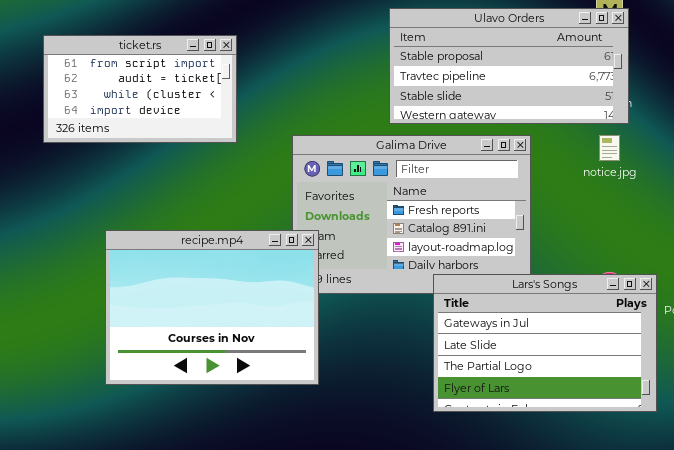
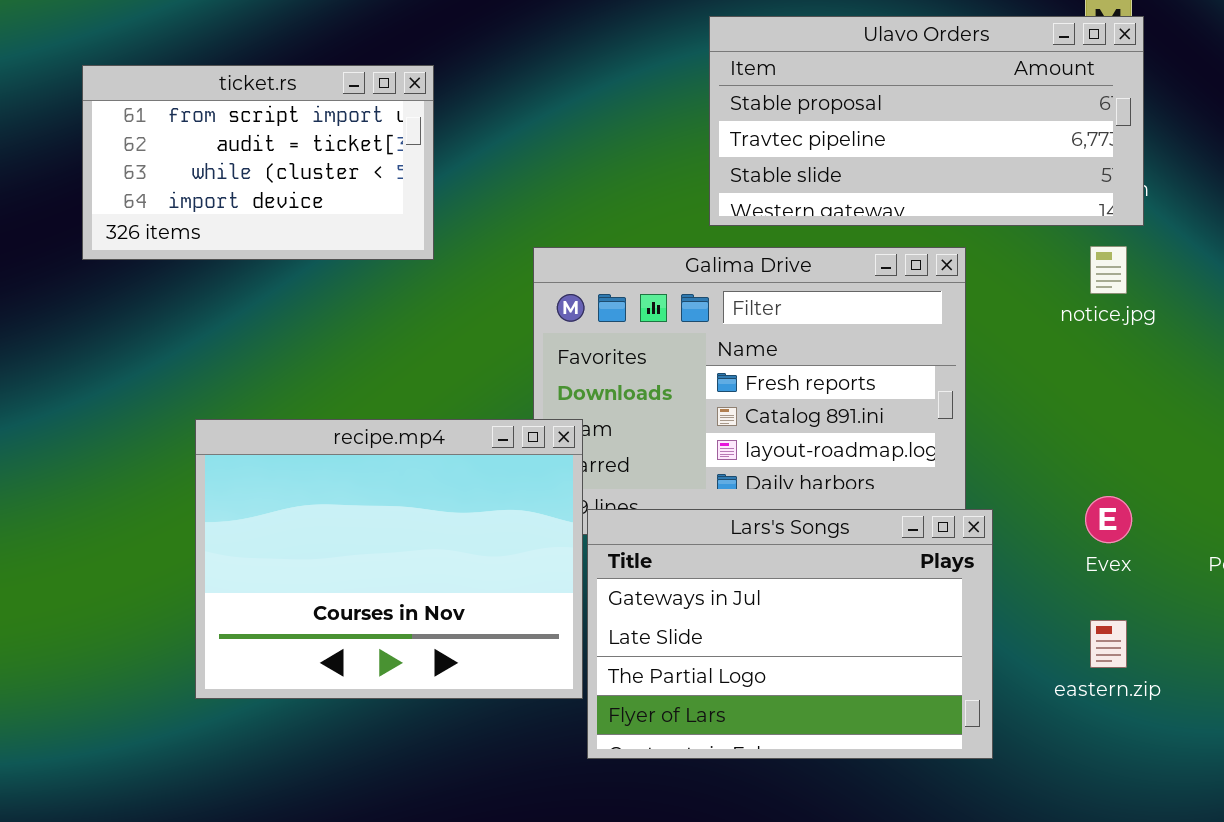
Lars's Songs: [433,274,657,412] -> [587,509,993,759], moved

